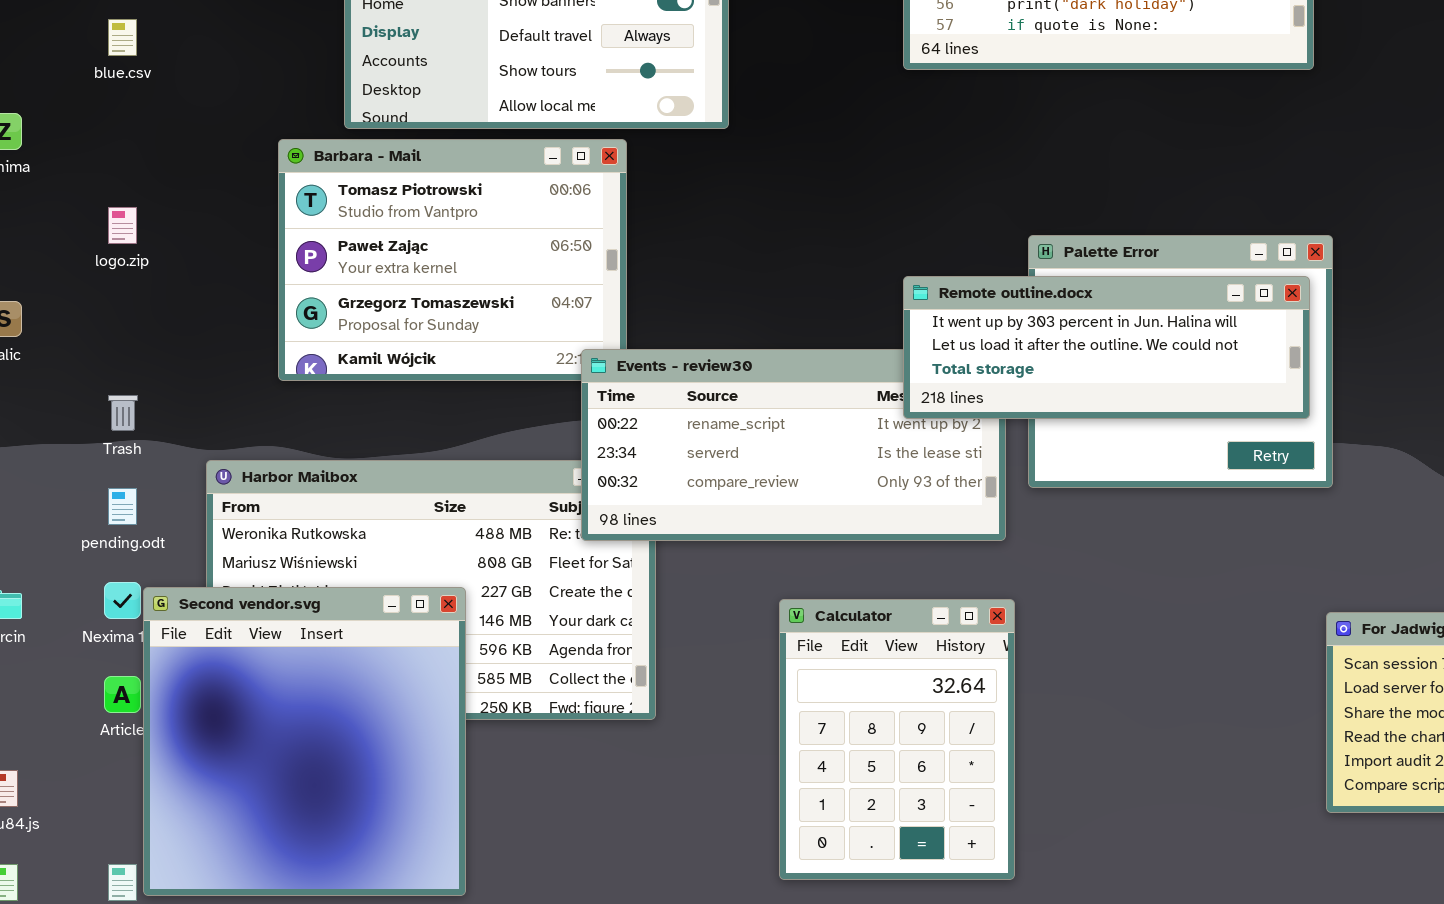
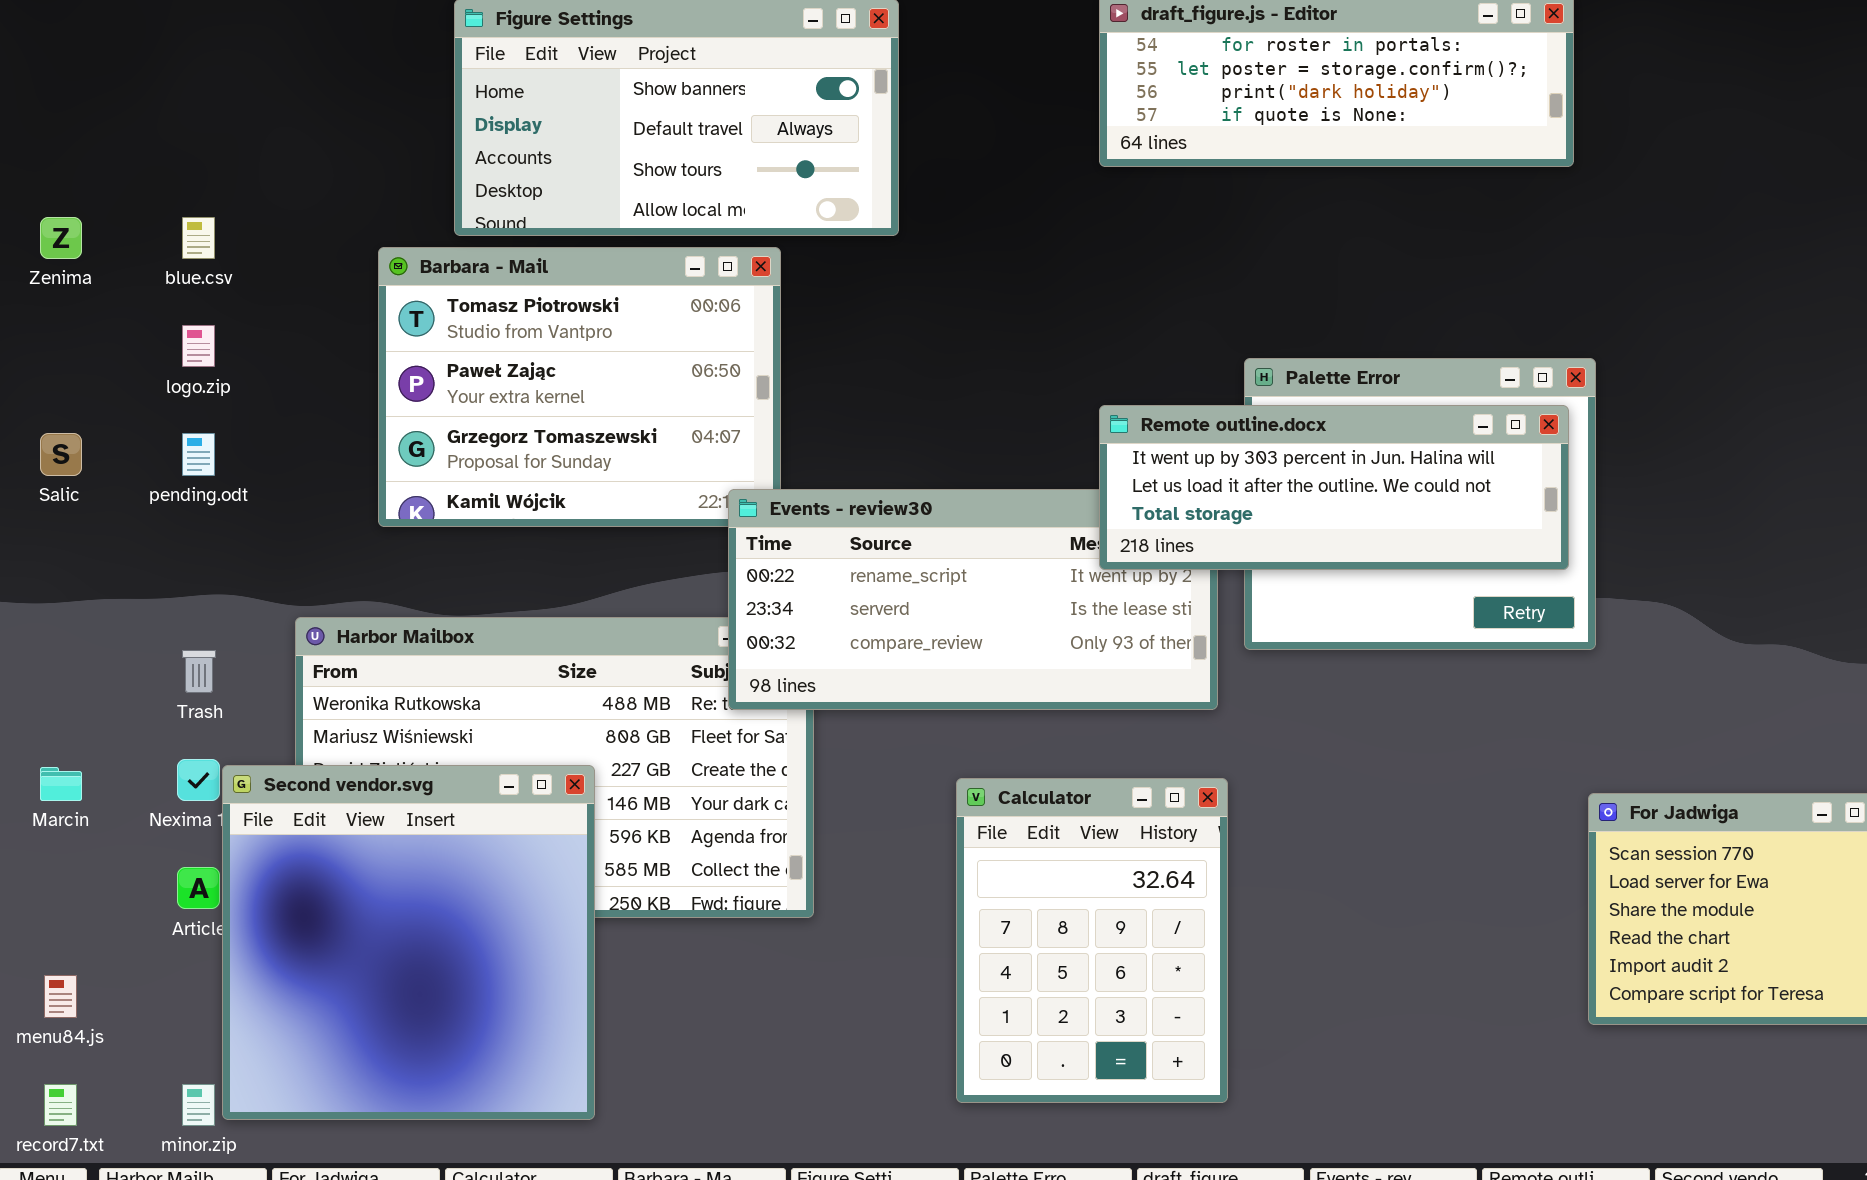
blue.csv: [108,19,137,56] -> [182,217,215,259], moved
Trash: [108,395,138,431] -> [182,650,216,693], moved
pending.odt: [108,488,137,525] -> [182,433,215,476], moved

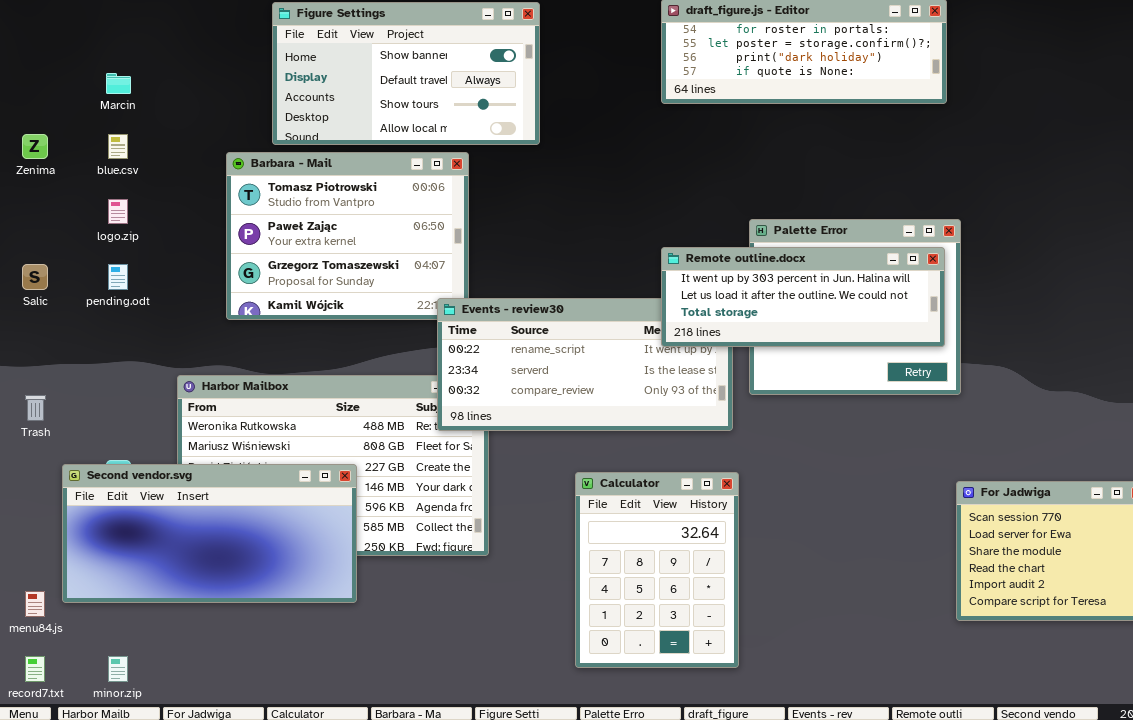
Trash: [182,650,216,693] -> [25,395,46,421], moved
Second vendor.svg: [222,765,595,1120] -> [62,464,357,603], resized
Marcin: [40,767,82,801] -> [106,73,131,94], moved

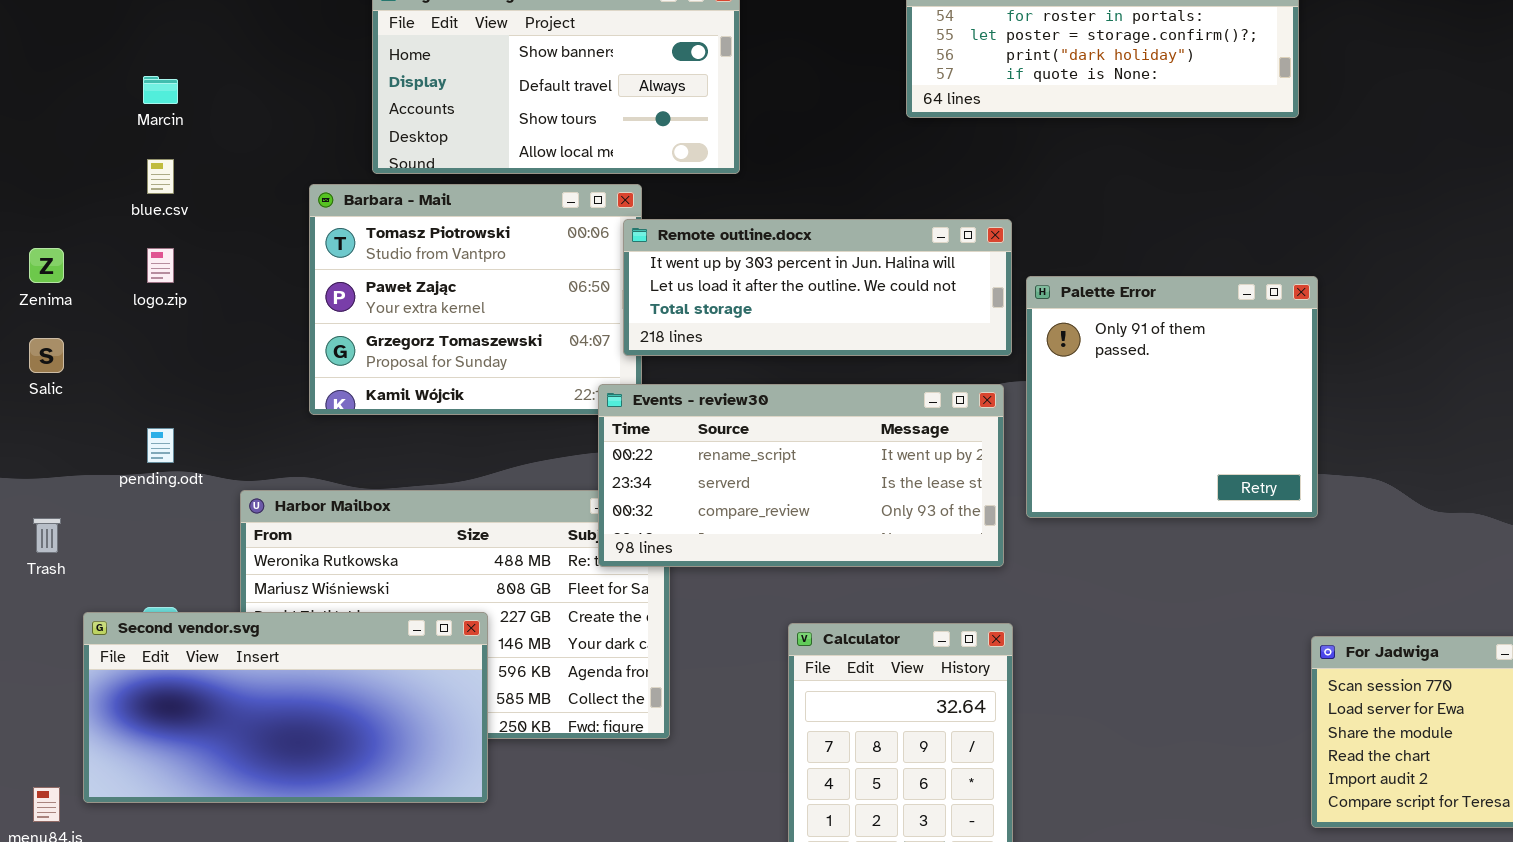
Zenima: [22,134,48,159] -> [29,248,64,283], moved
Remote outline.docx: [661,247,945,347] -> [623,219,1012,356], moved
pending.odt: [108,264,128,290] -> [147,428,174,463], moved

